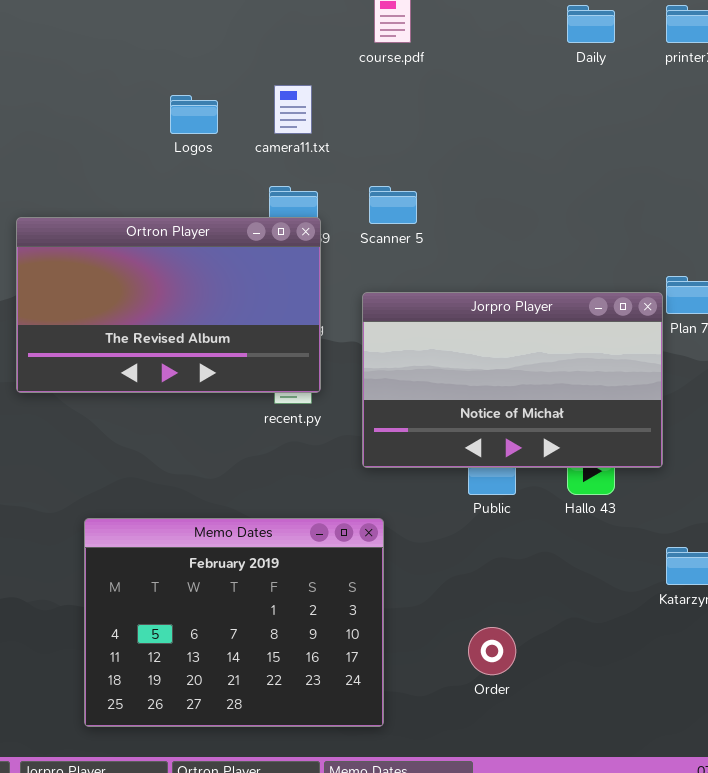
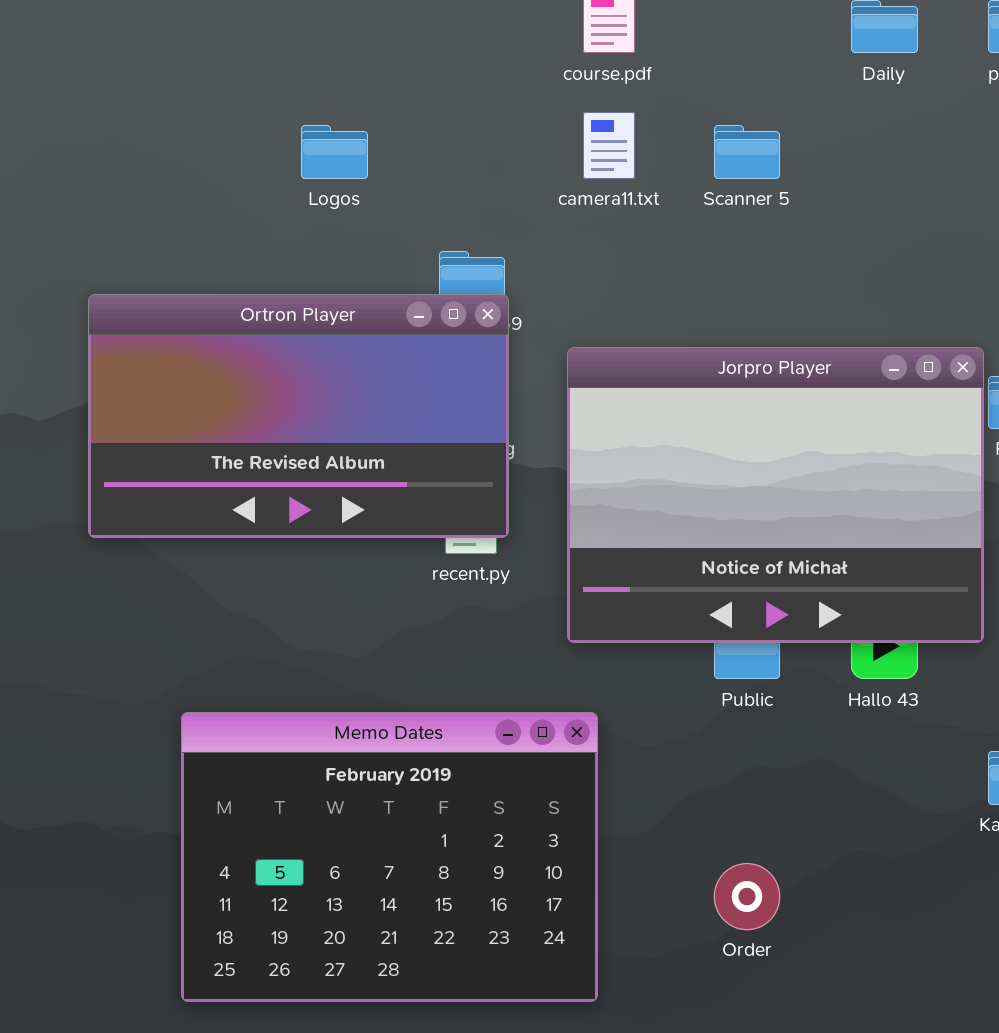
camera11.txt: [274,85,312,134] -> [583,112,635,179], moved
Scanner 5: [369,186,417,224] -> [714,125,780,179], moved
Jorpro Player: [362,292,663,468] -> [567,347,984,643], resized

